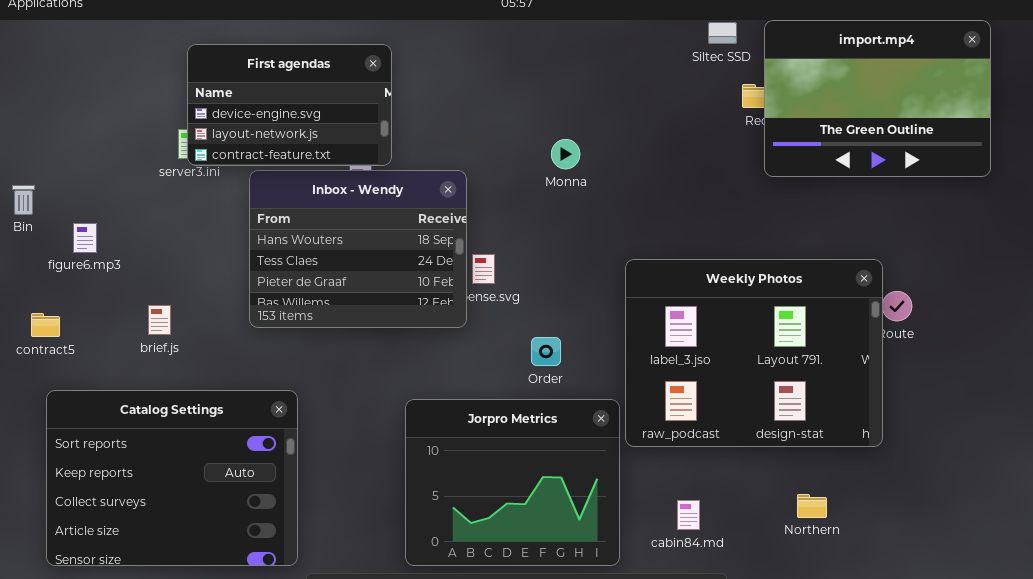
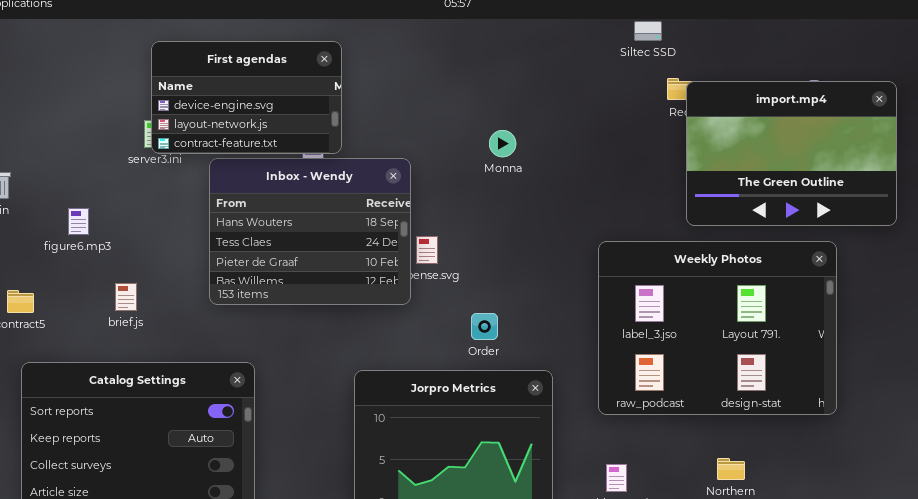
import.mp4: [764,20,991,177] -> [686,81,897,226], moved
figure6.mp3: [73,223,97,253] -> [68,208,89,235], moved
Weekly Photos: [625,259,883,447] -> [598,241,837,415], moved

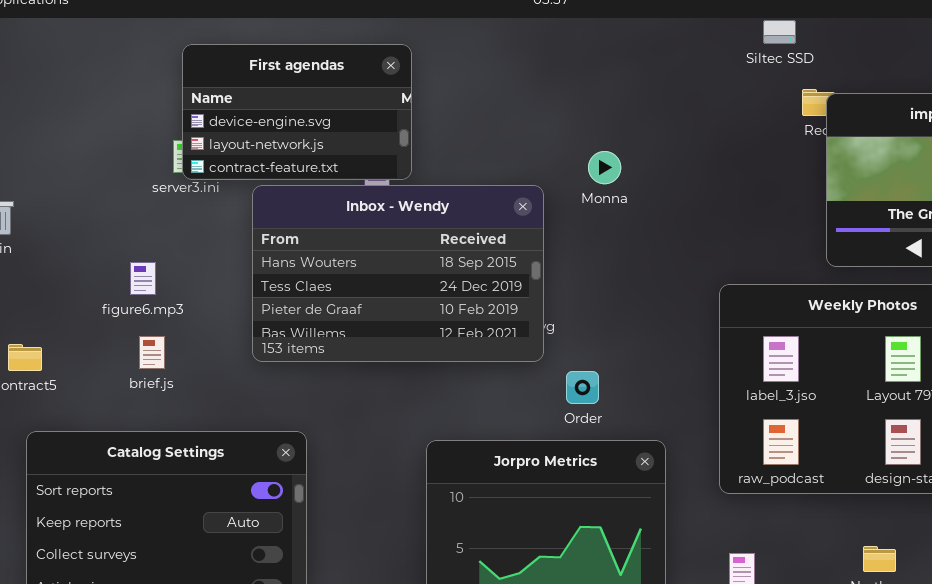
Inbox - Wendy: [209,158,411,305] -> [252,185,544,362], resized
figure6.mp3: [68,208,89,235] -> [130,262,156,295], moved

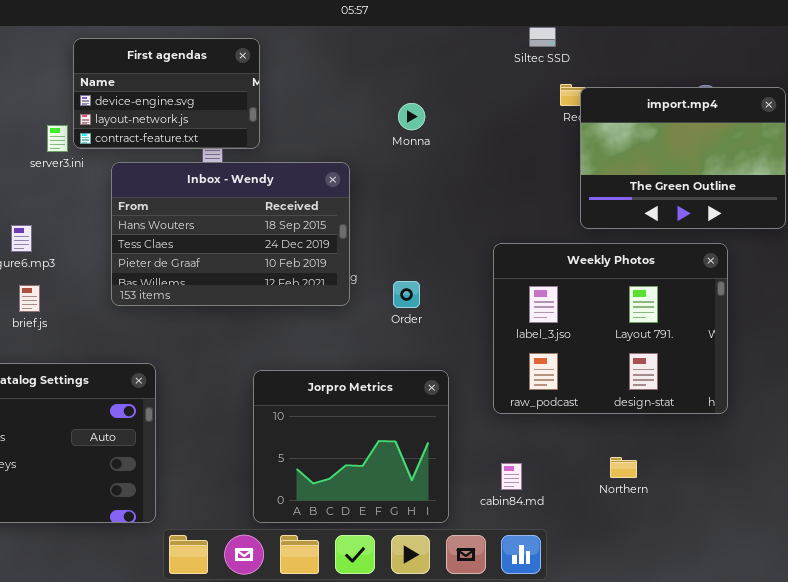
First agendas: [182,44,412,180] -> [73,38,260,149], moved
Monna: [588,151,621,184] -> [398,103,425,130], moved
Order: [566,371,599,404] -> [393,281,420,308], moved

